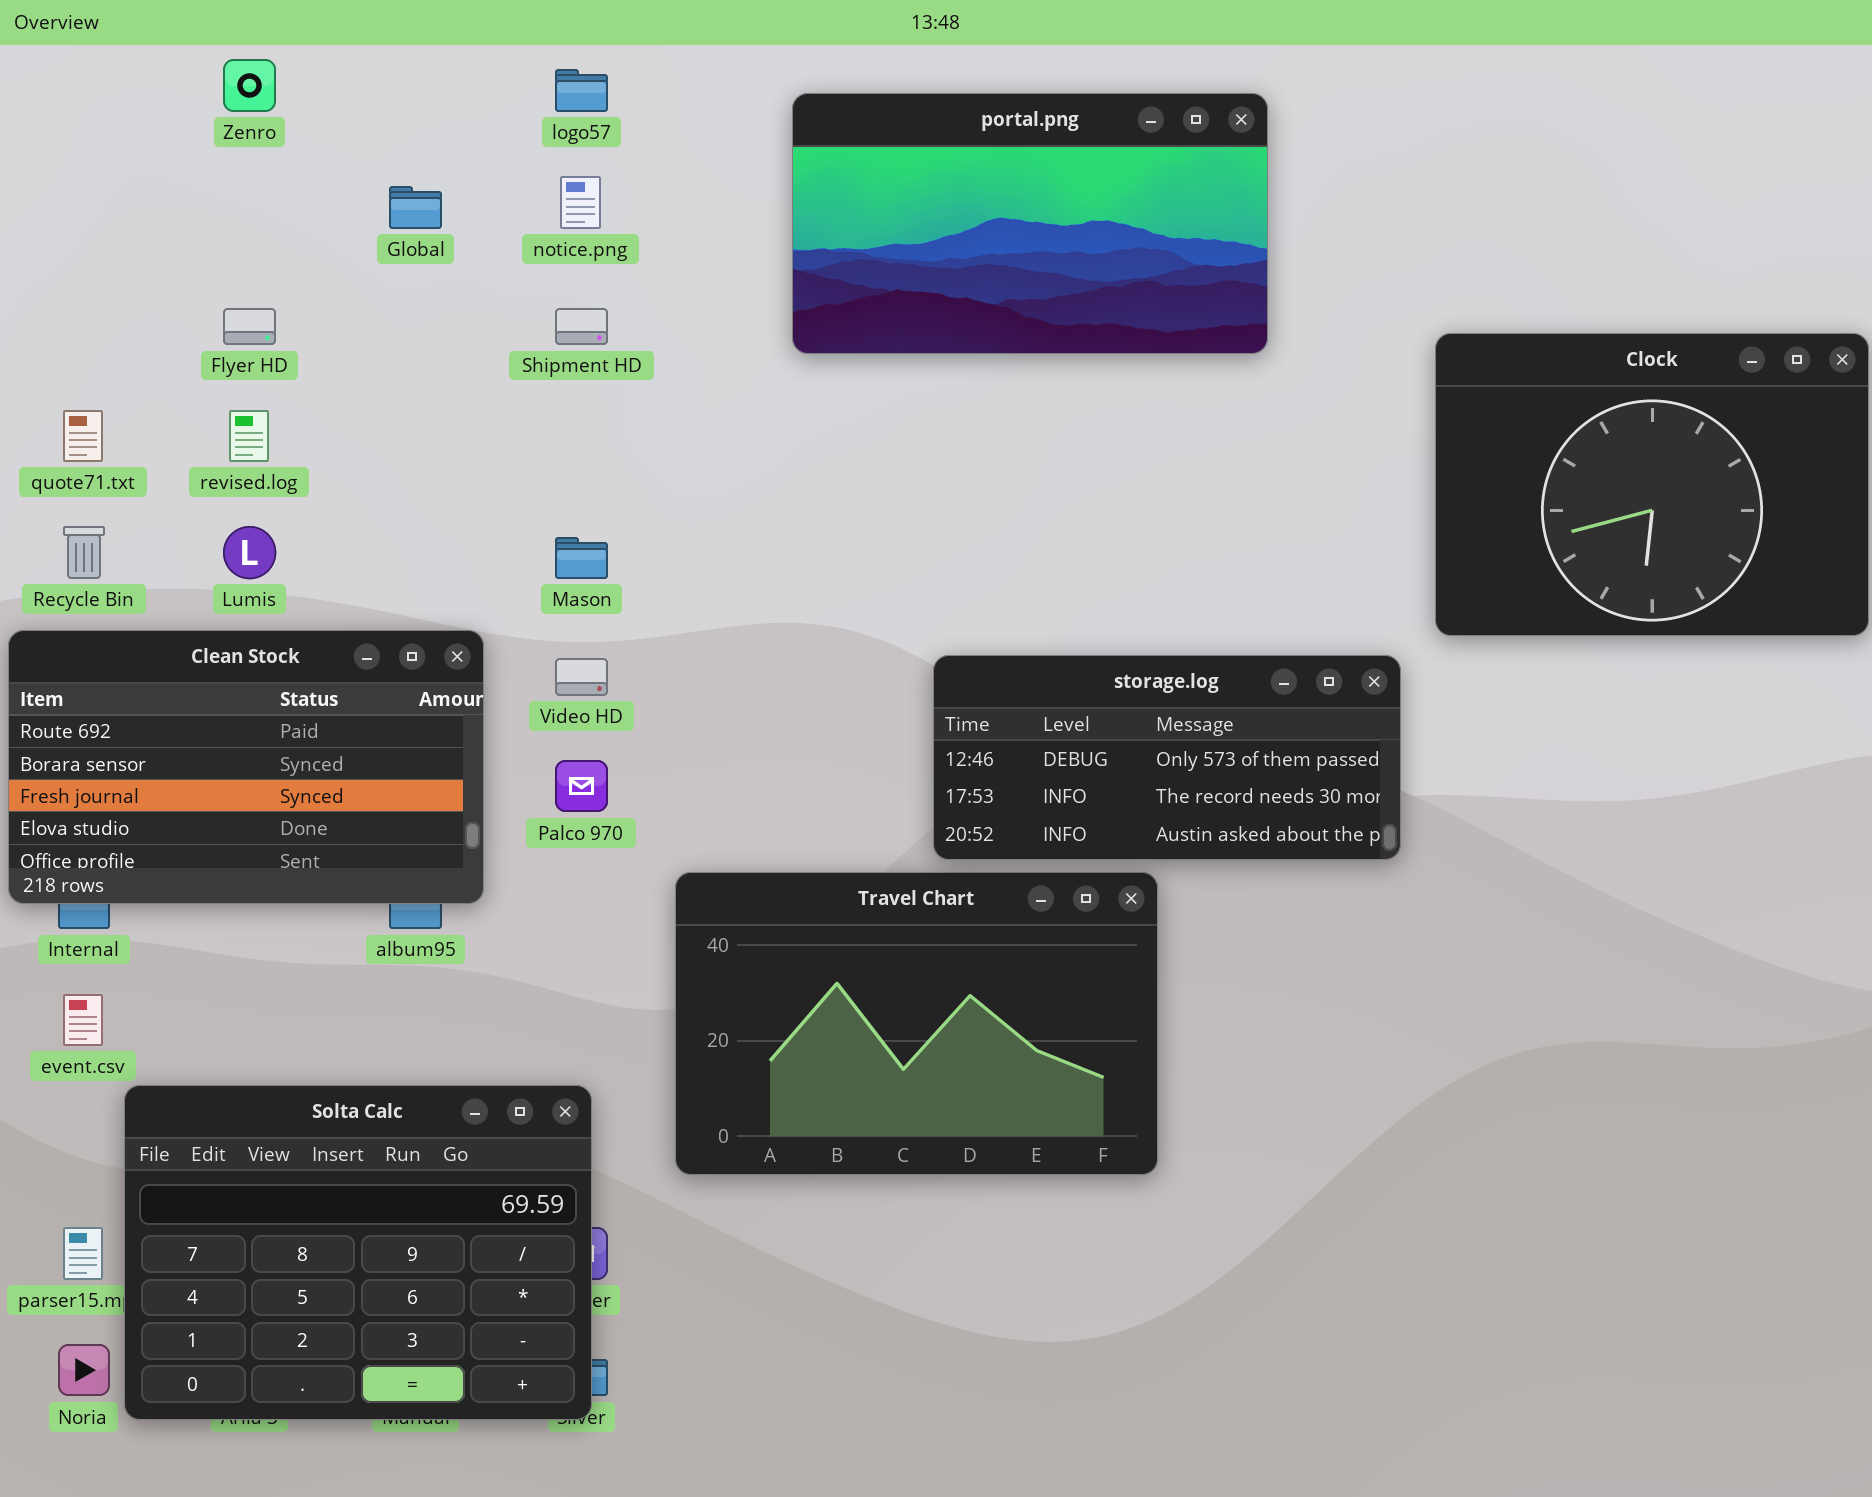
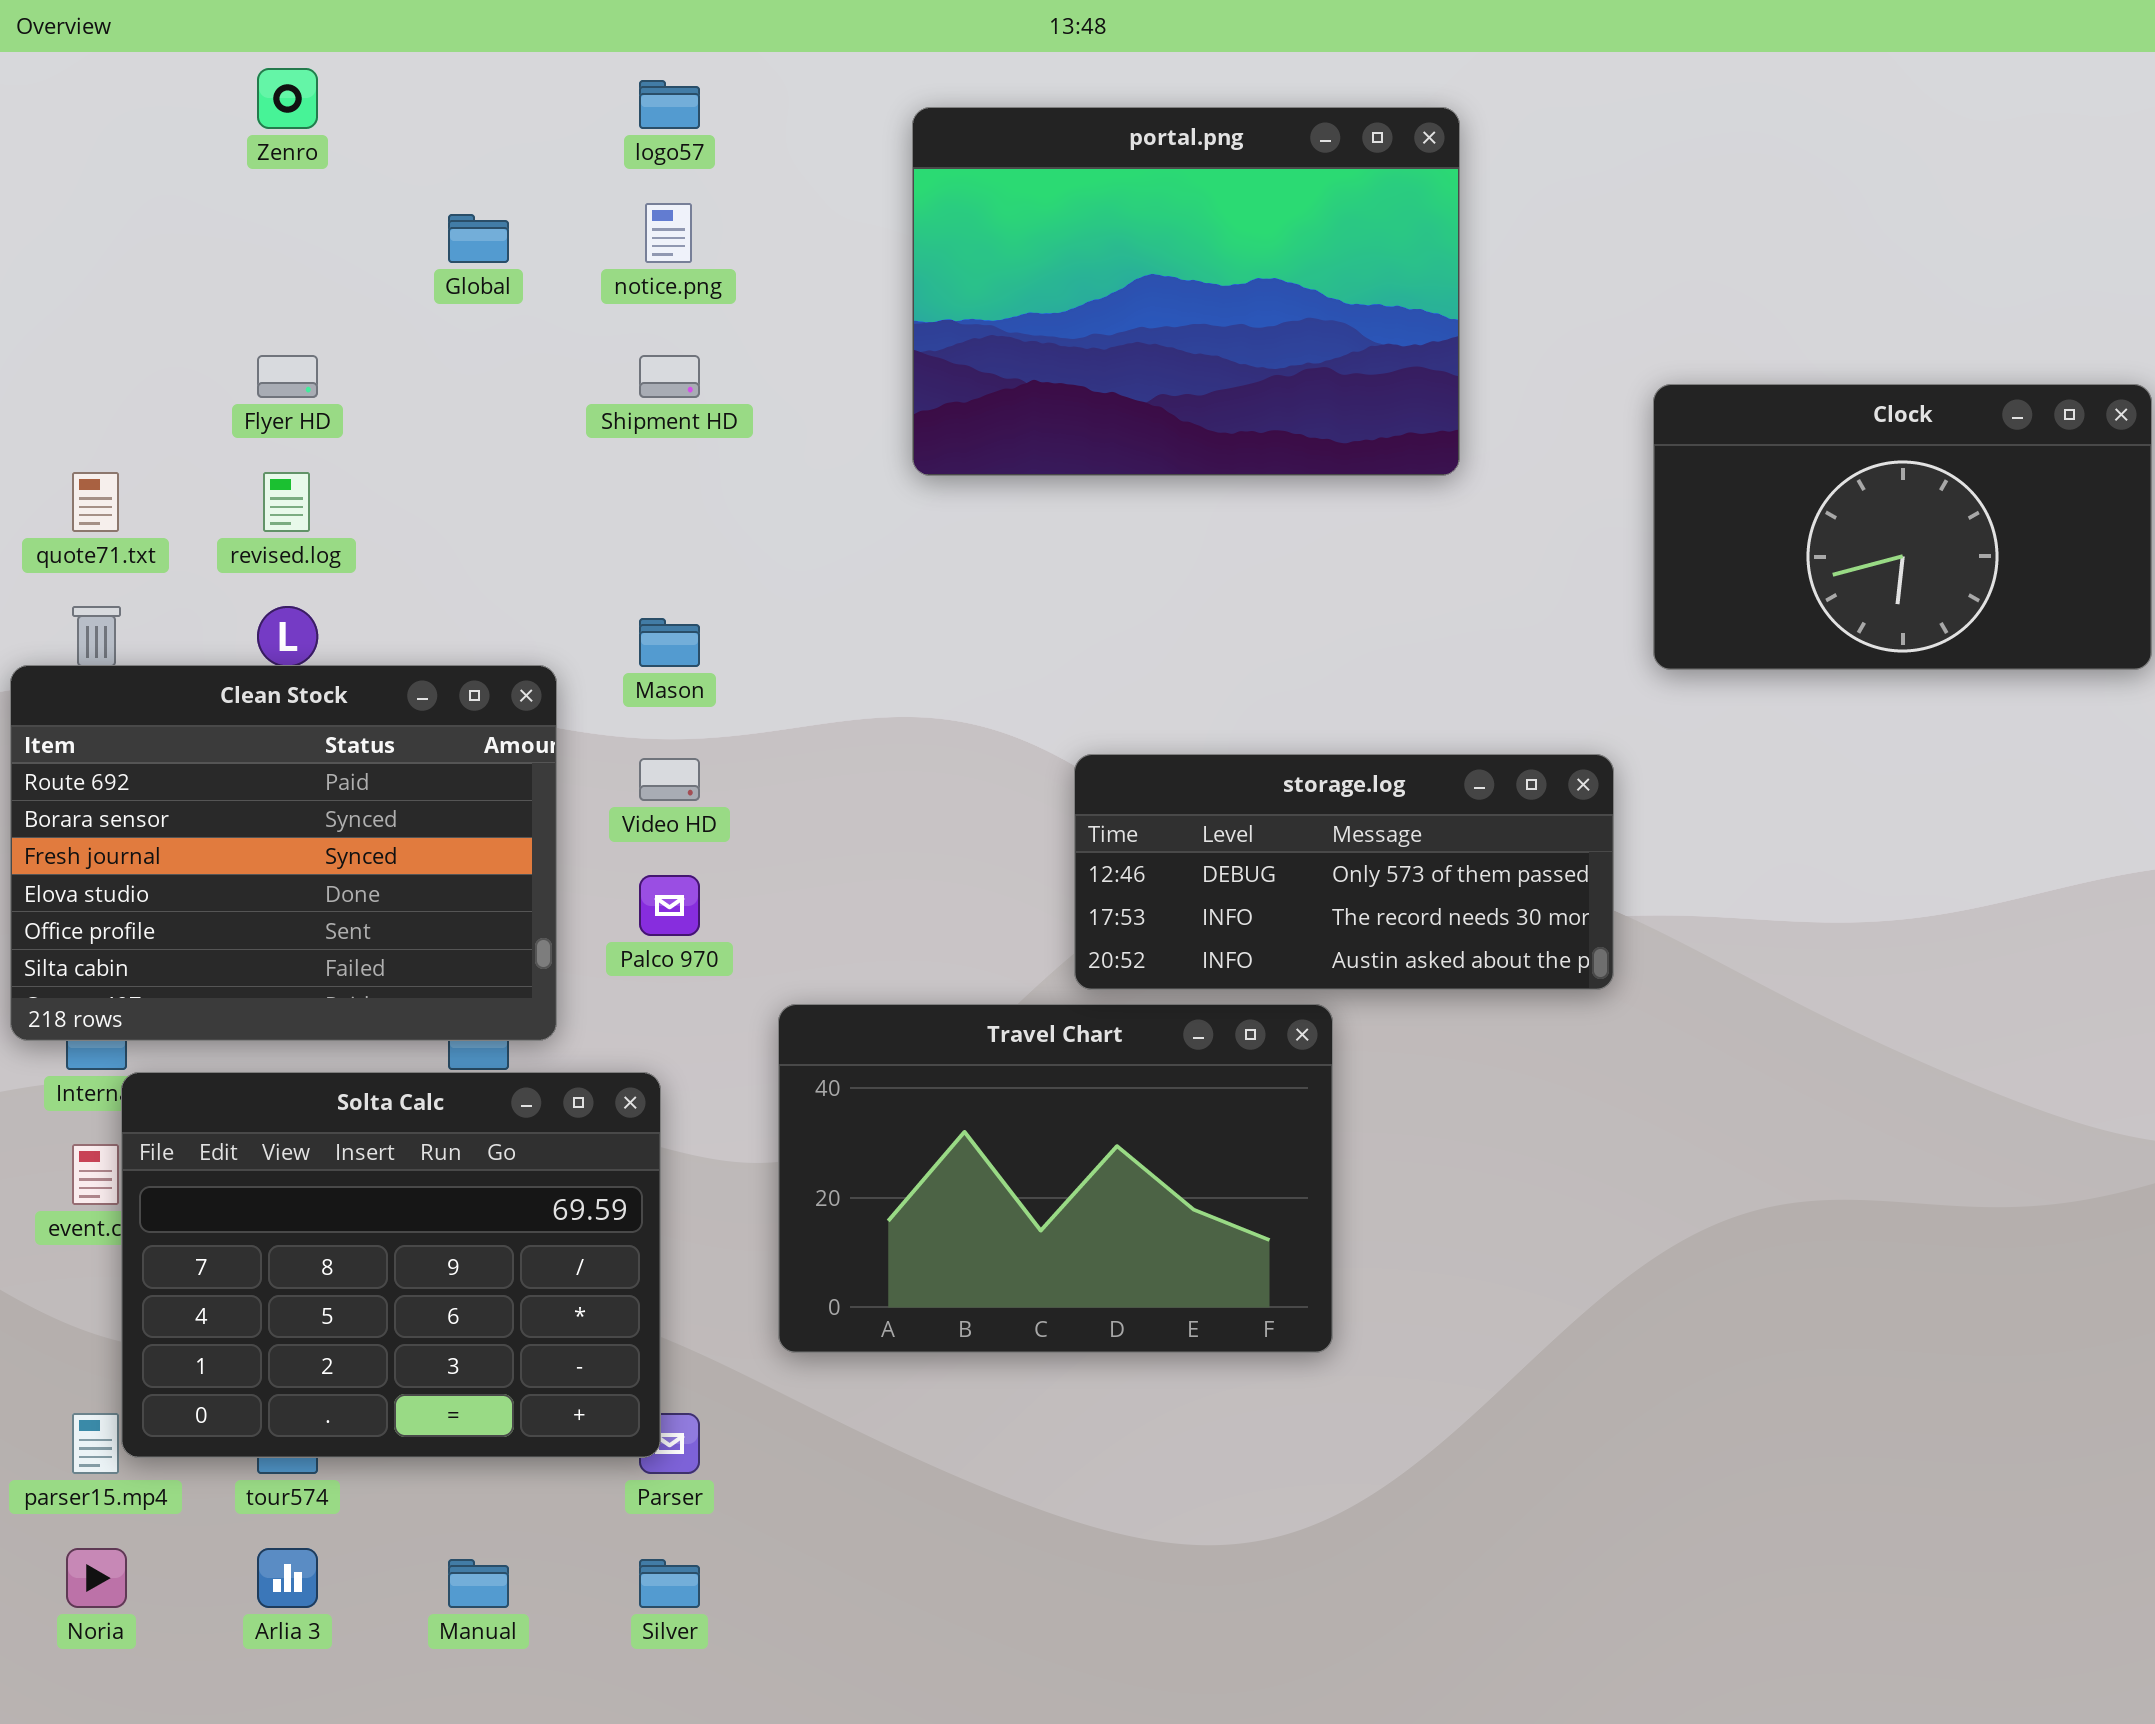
portal.png: [792,93,1268,354] -> [912,107,1460,476], resized
Clock: [1435,333,1869,636] -> [1653,384,2152,670], resized
Clean Stock: [8,630,484,904] -> [10,665,557,1041], resized
Solta Calc: [124,1085,592,1420] -> [121,1072,661,1458], moved

